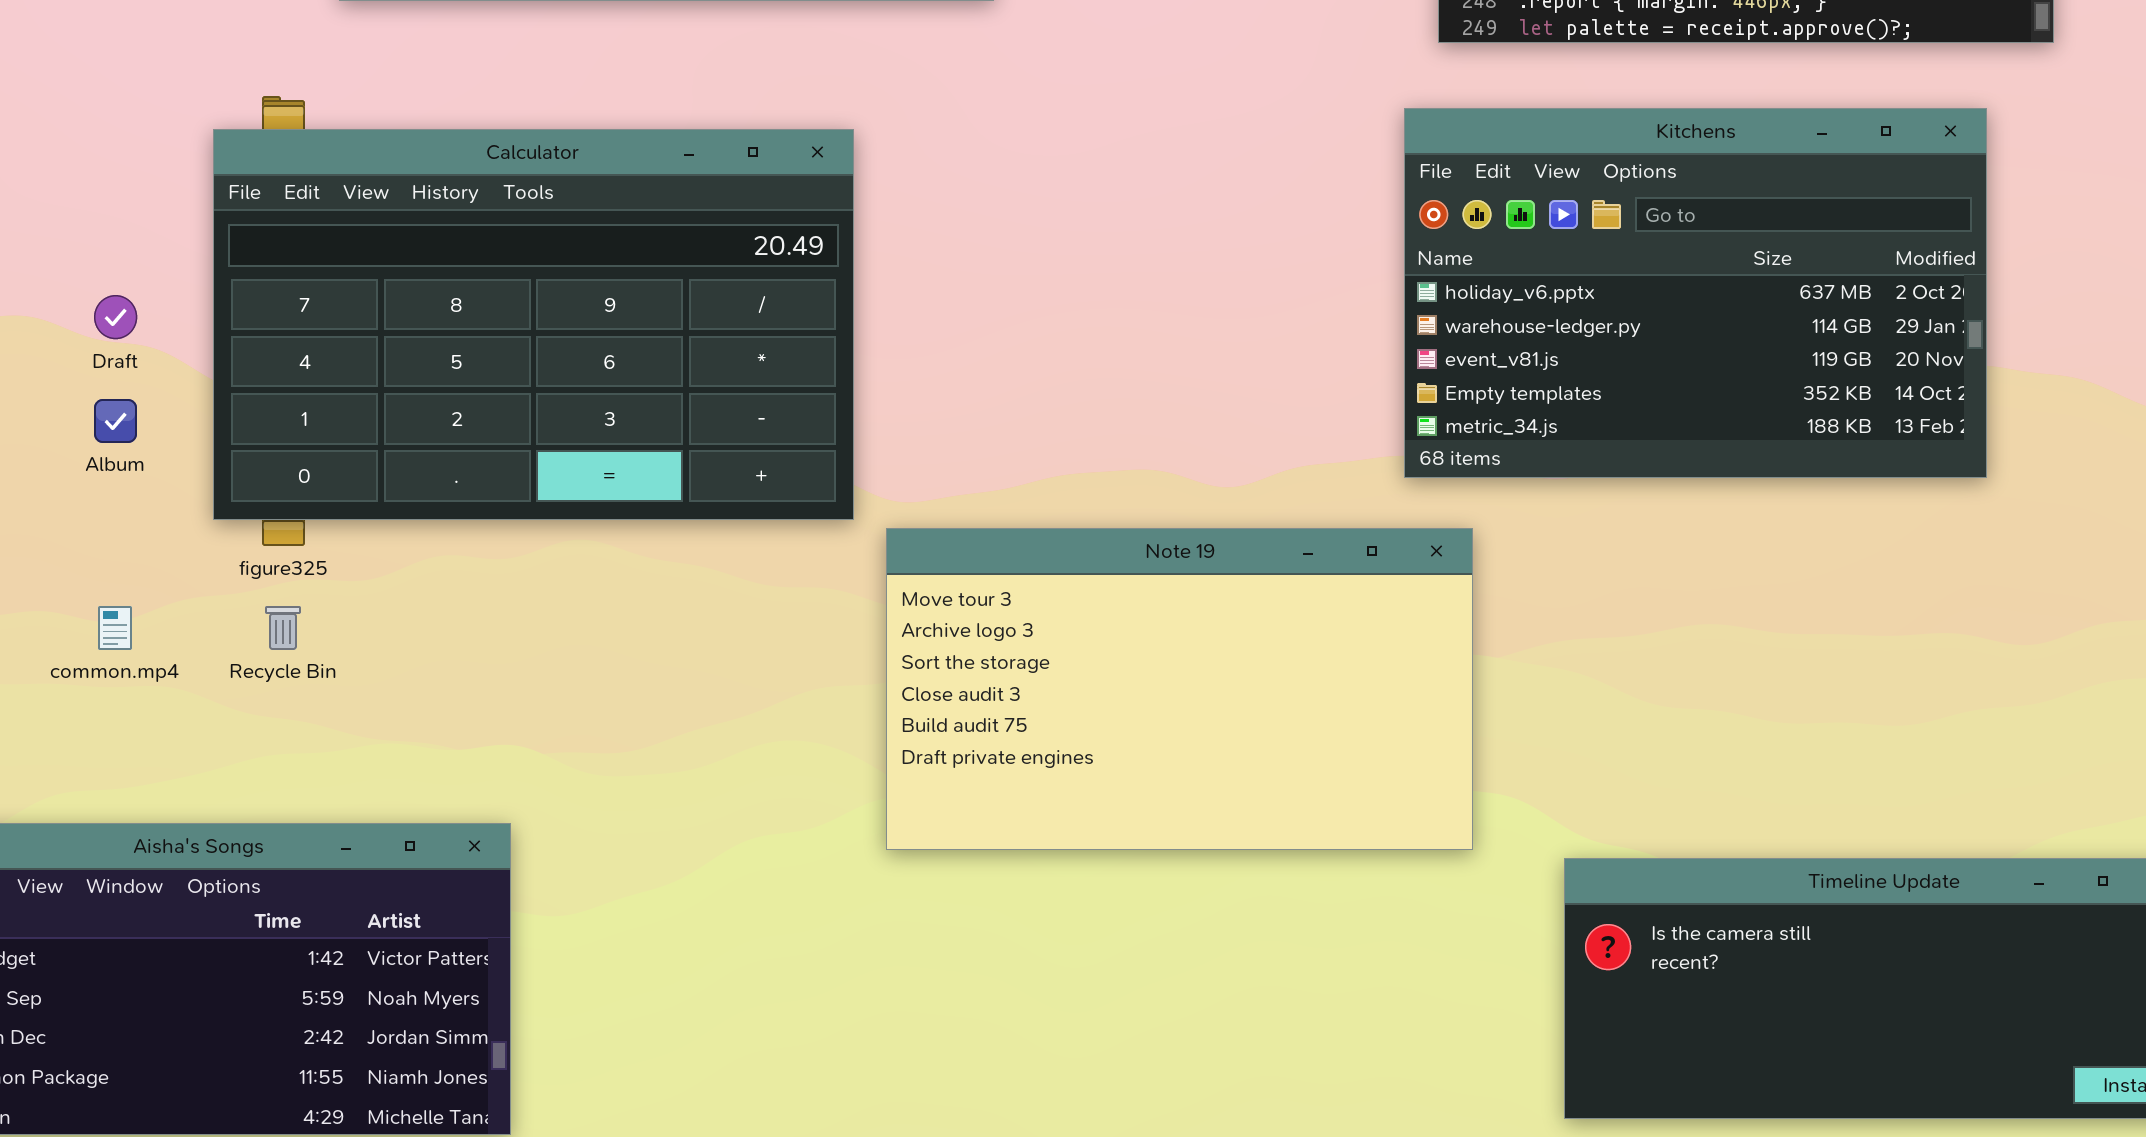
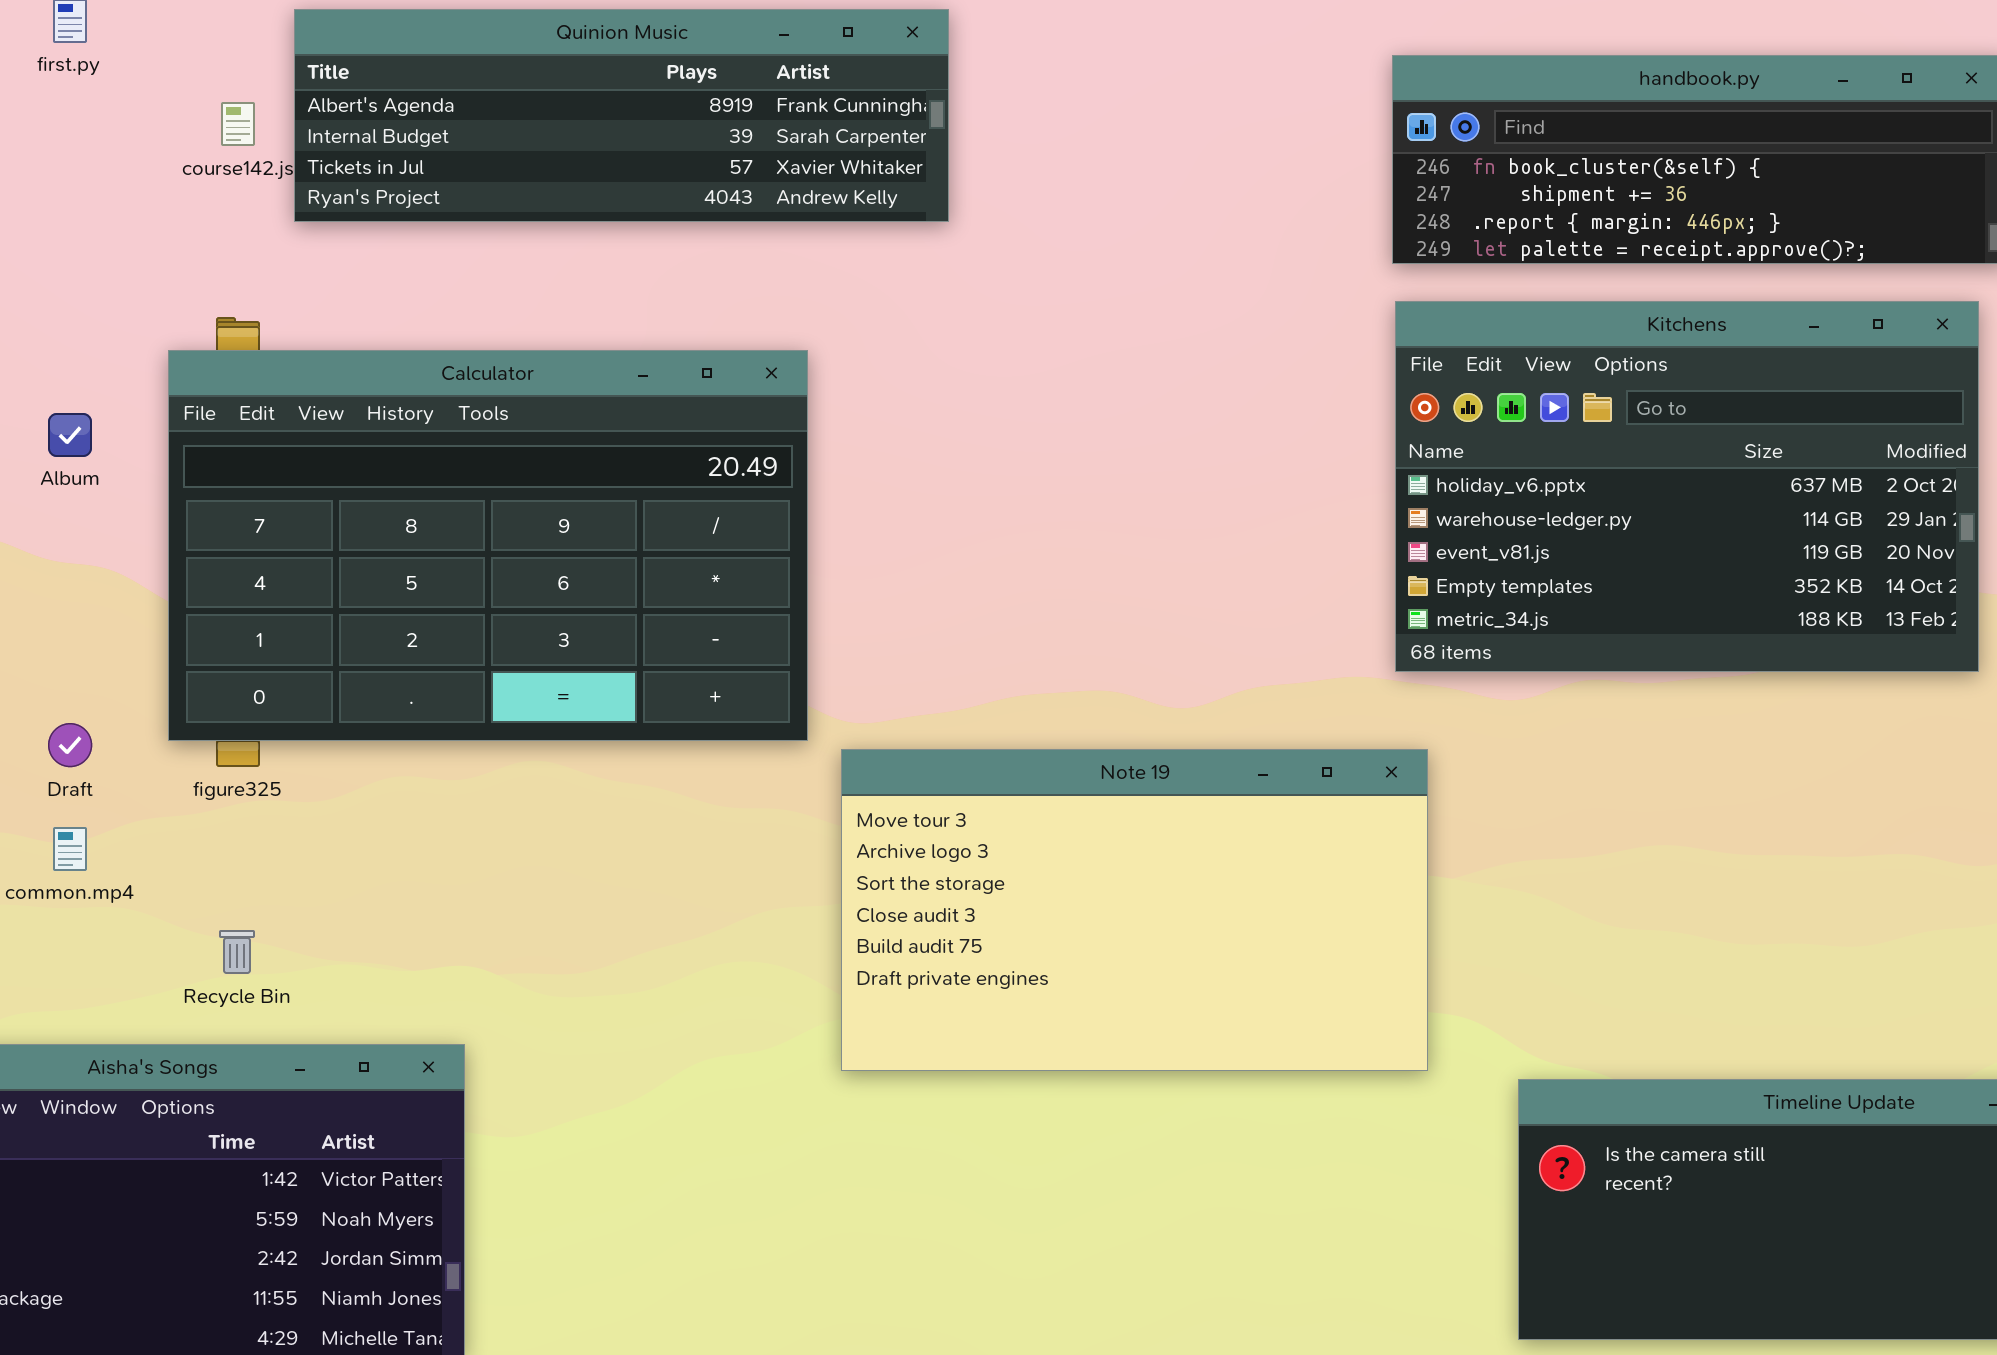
Kitchens: [1404,108,1987,478] -> [1395,301,1979,672], moved
Draft: [94,295,137,339] -> [48,723,92,767], moved
Album: [94,399,137,443] -> [48,413,92,457], moved
Recycle Bin: [265,606,301,650] -> [219,930,255,974], moved

